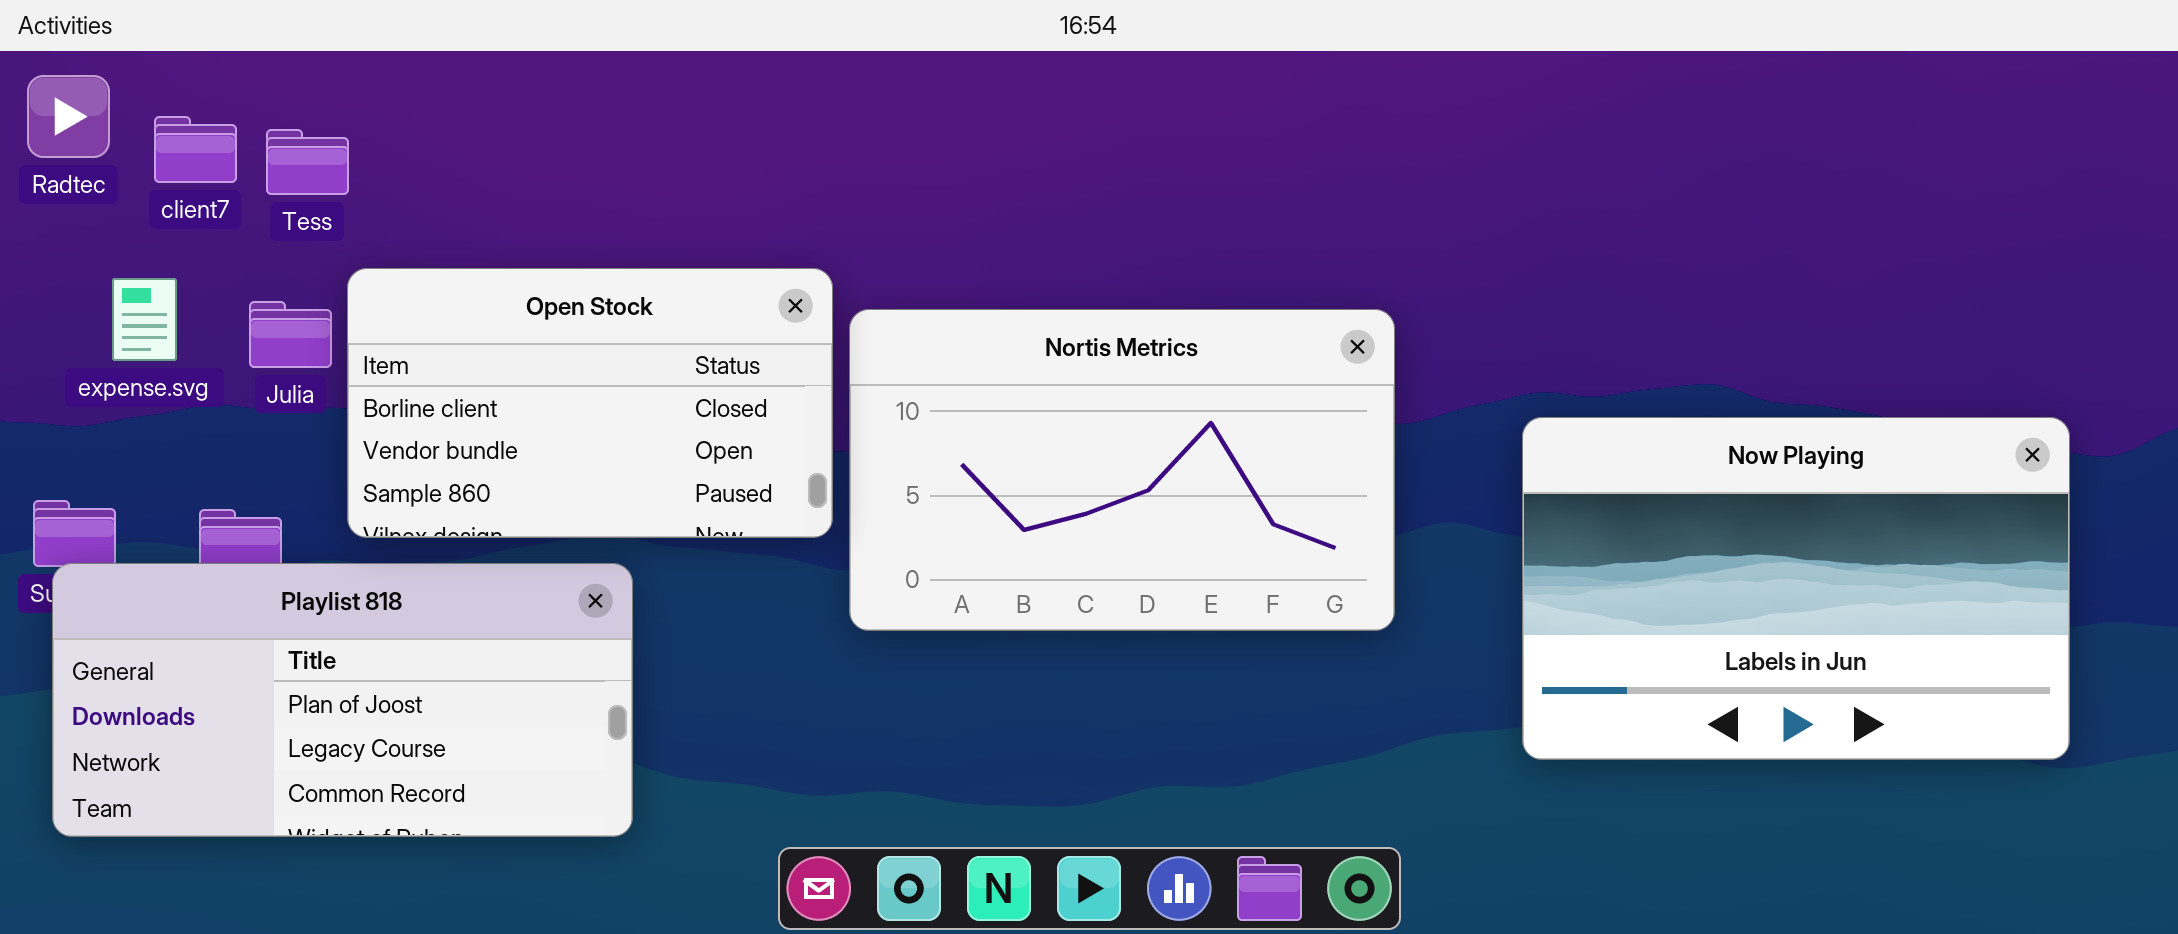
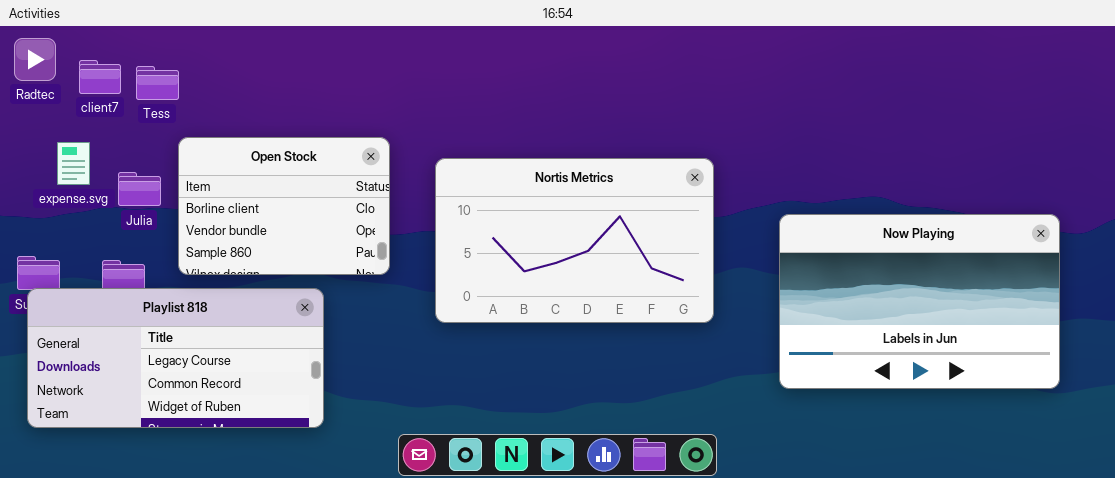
Open Stock: [347,268,833,538] -> [178,137,390,275], resized
Julia: [249,301,332,368] -> [118,172,161,206], moved
Playlist 818: [52,563,633,837] -> [27,288,324,428], scrolled down 1 row

